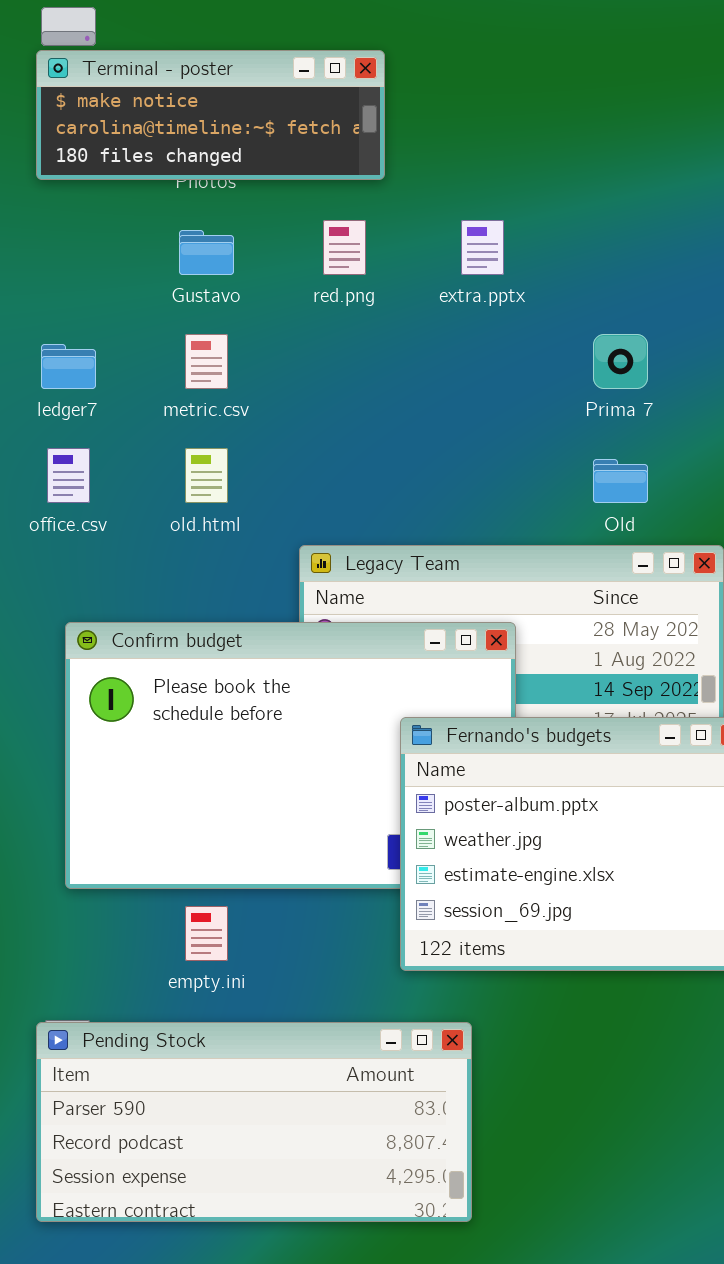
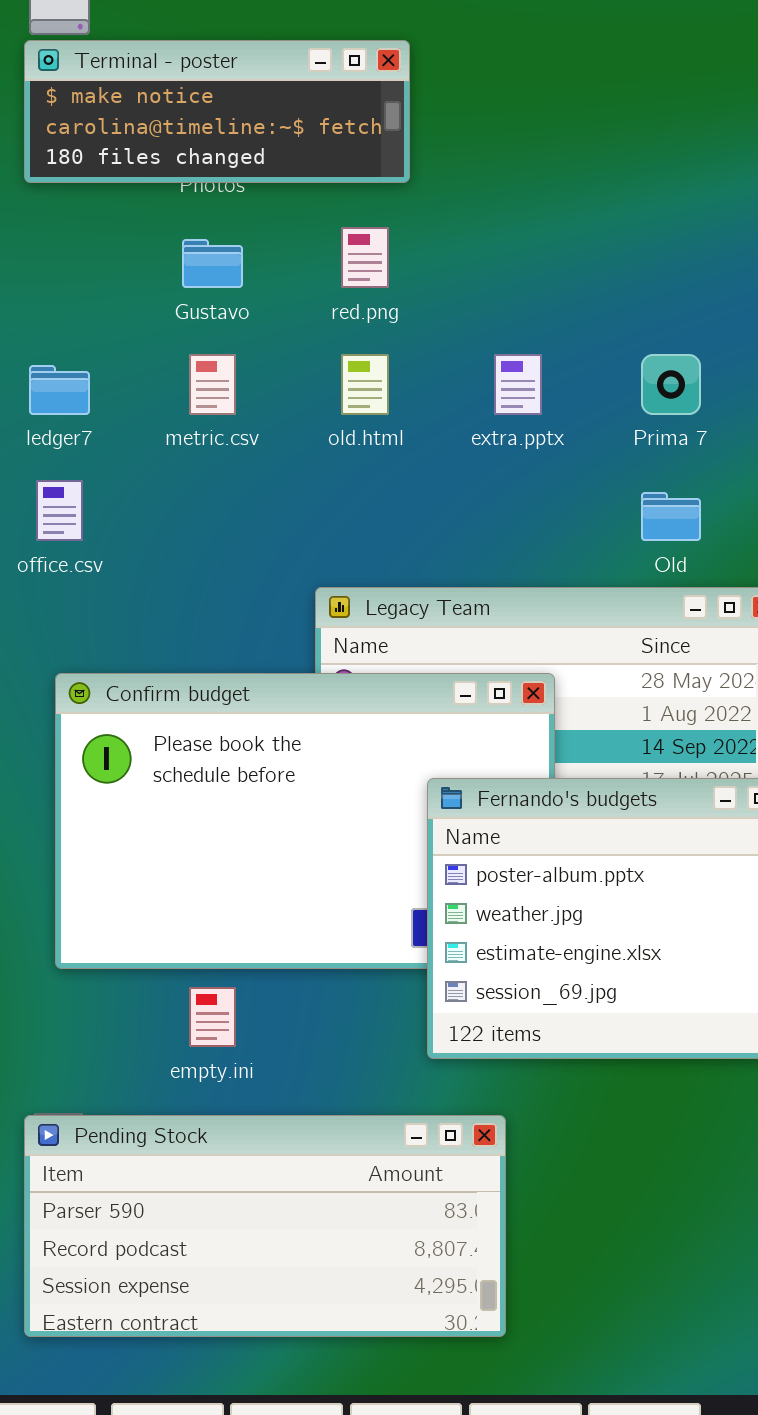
extra.pptx: [461,220,504,275] -> [494,354,542,415], moved
old.html: [185,448,228,503] -> [341,354,389,415], moved

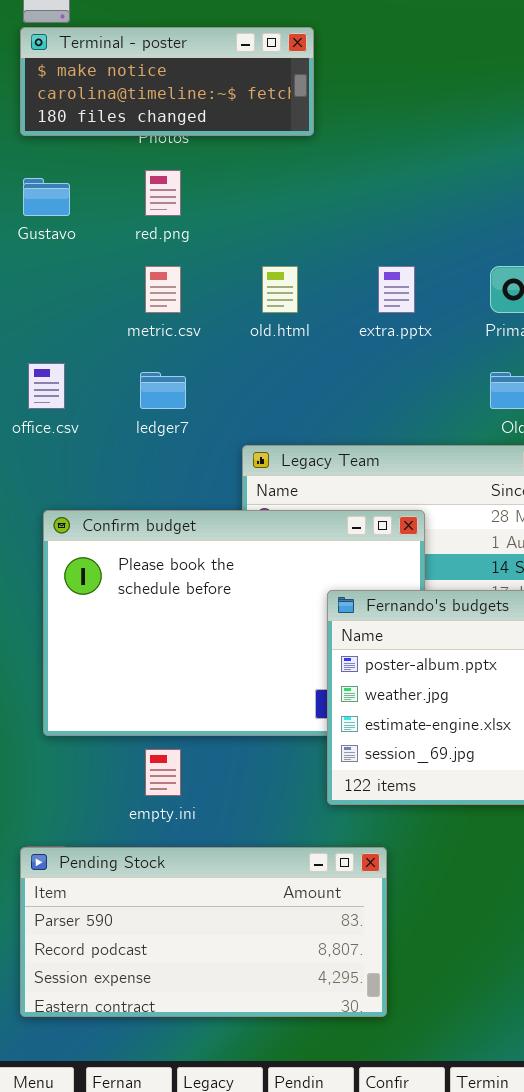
red.png: [341,227,389,288] -> [145,170,181,216], moved
Gustavo: [182,239,243,288] -> [23,178,70,216], moved
ledger7: [29,365,90,415] -> [140,372,186,409], moved

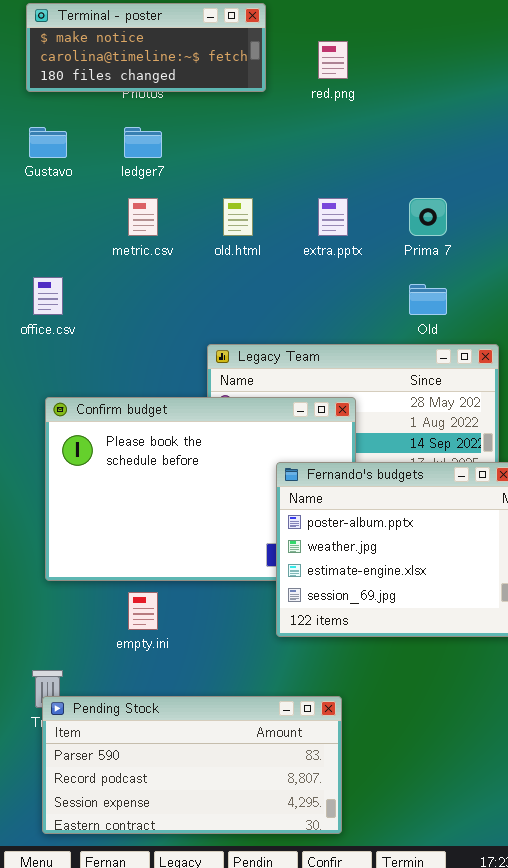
red.png: [145,170,181,216] -> [318,41,348,79], moved
ledger7: [140,372,186,409] -> [124,127,162,158], moved
Pending Stock: [20,847,387,1017] -> [42,696,342,834], moved

